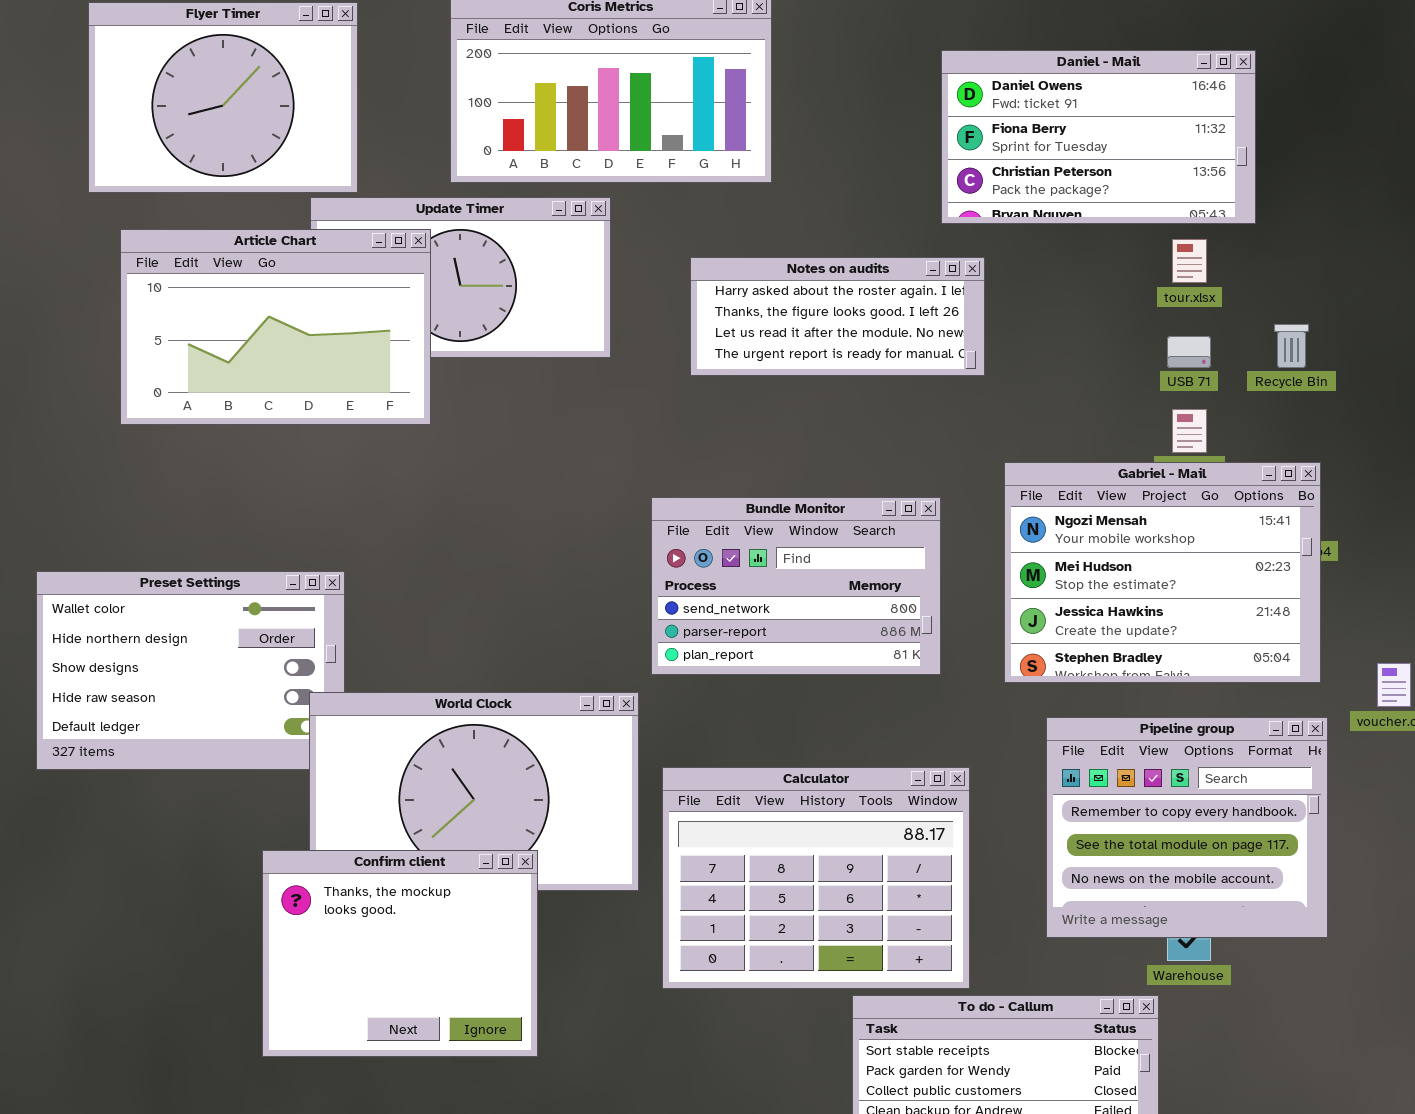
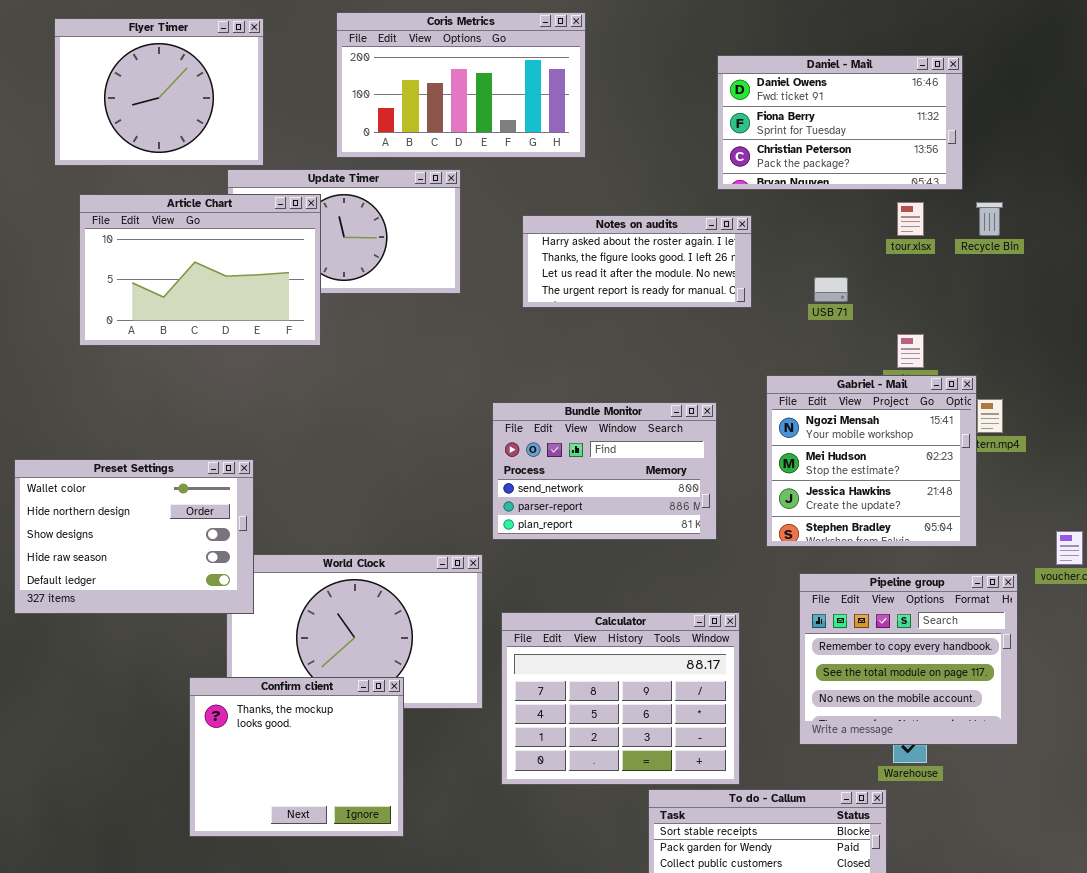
Recycle Bin: [1274,324,1309,368] -> [976,202,1003,236], moved
USB 71: [1167,336,1211,368] -> [814,277,848,302], moved
Gabriel - Mail: [1004,462,1321,683] -> [766,375,977,547], resized
Preset Settings: [36,571,345,770] -> [14,459,254,614], raised

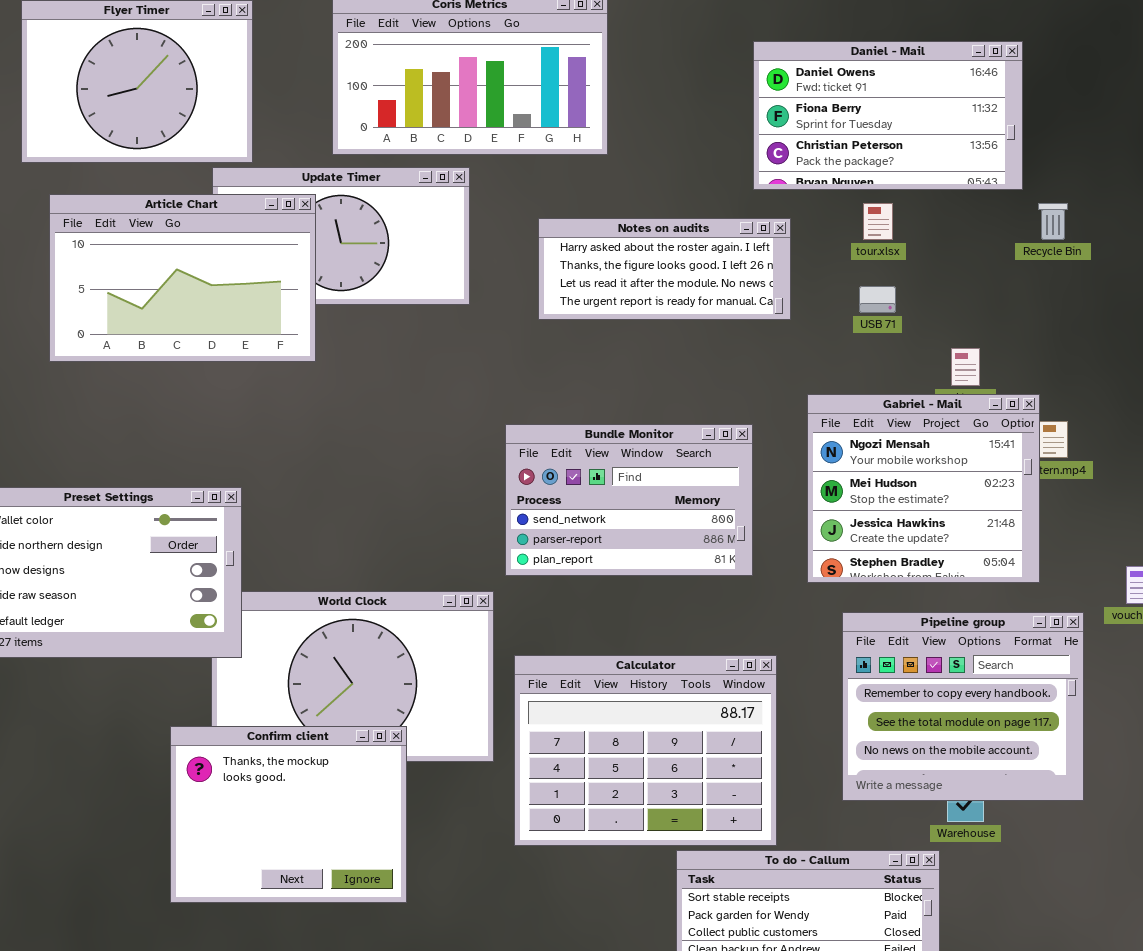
tour.xlsx: [897,202,924,236] -> [863,203,893,240], moved

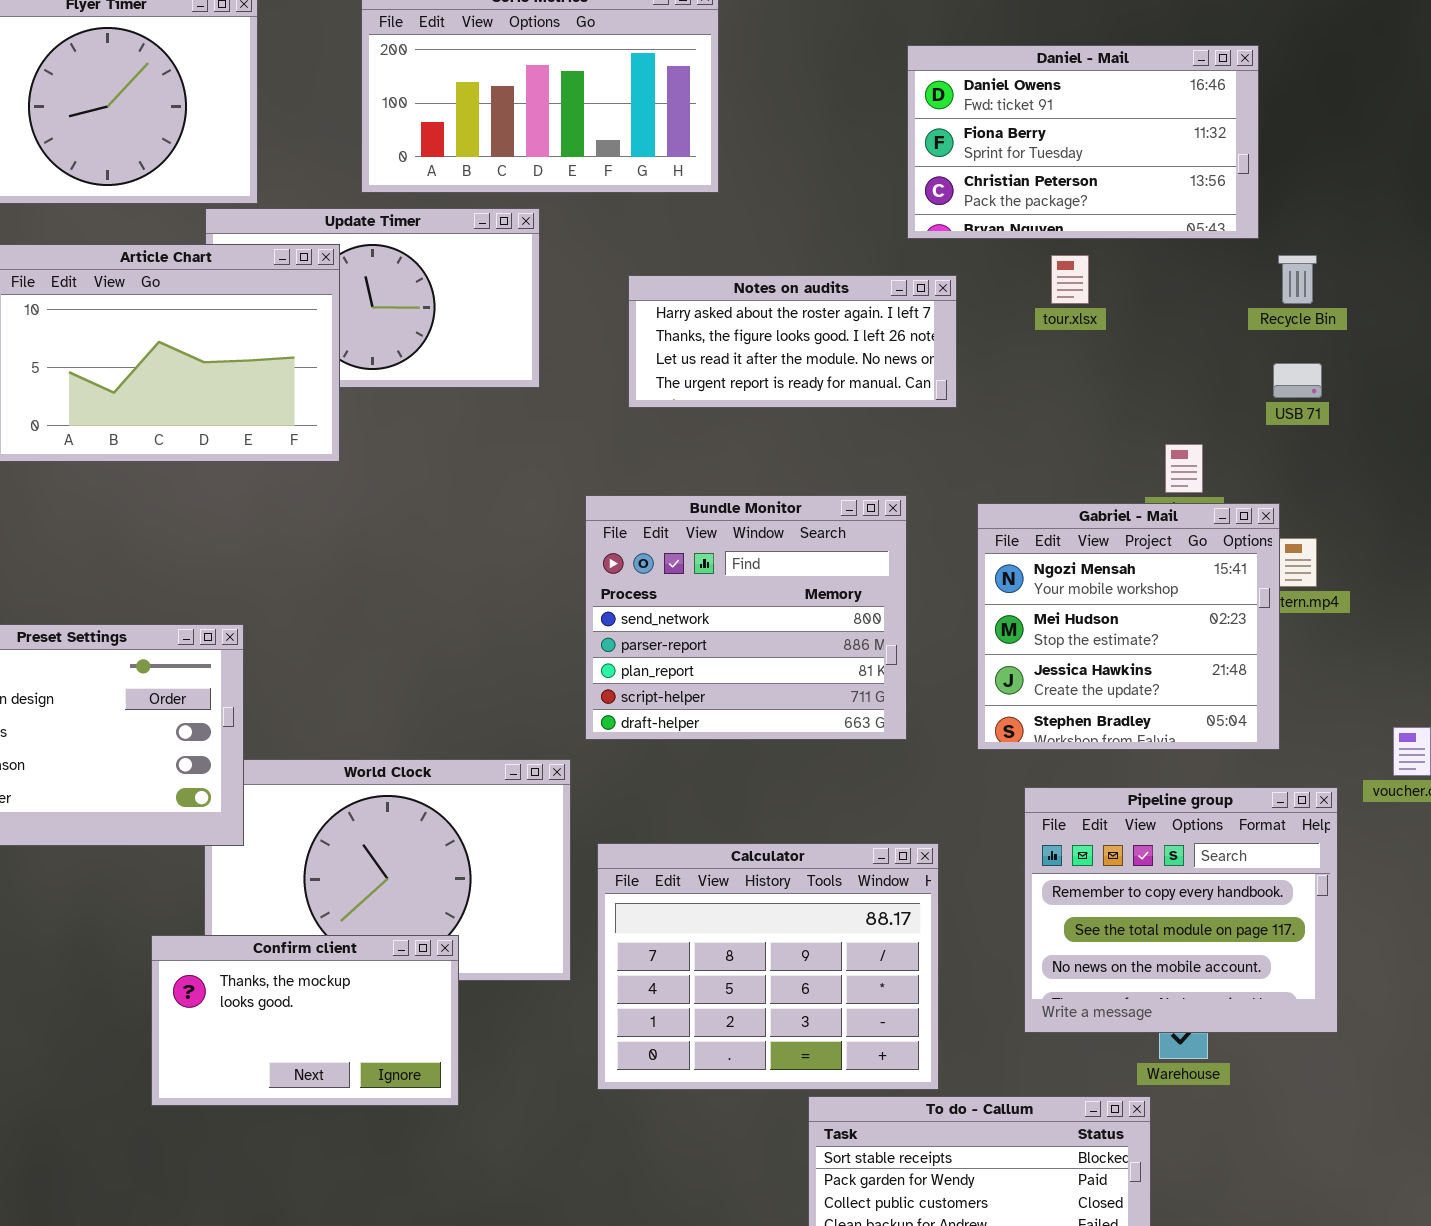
USB 71: [859,286,896,313] -> [1273,363,1322,398], moved
Bundle Monitor: [505,424,753,576] -> [585,495,907,740], resized
Confirm client: [170,726,407,903] -> [151,935,459,1106], resized

